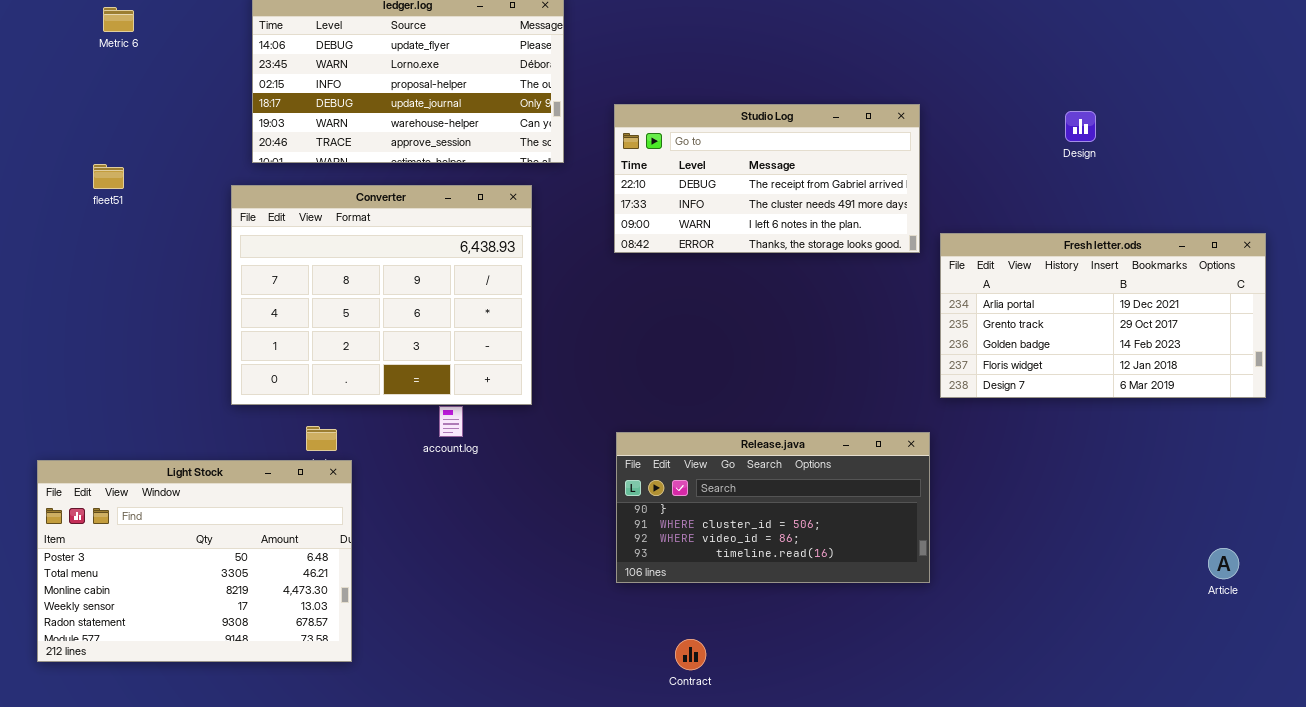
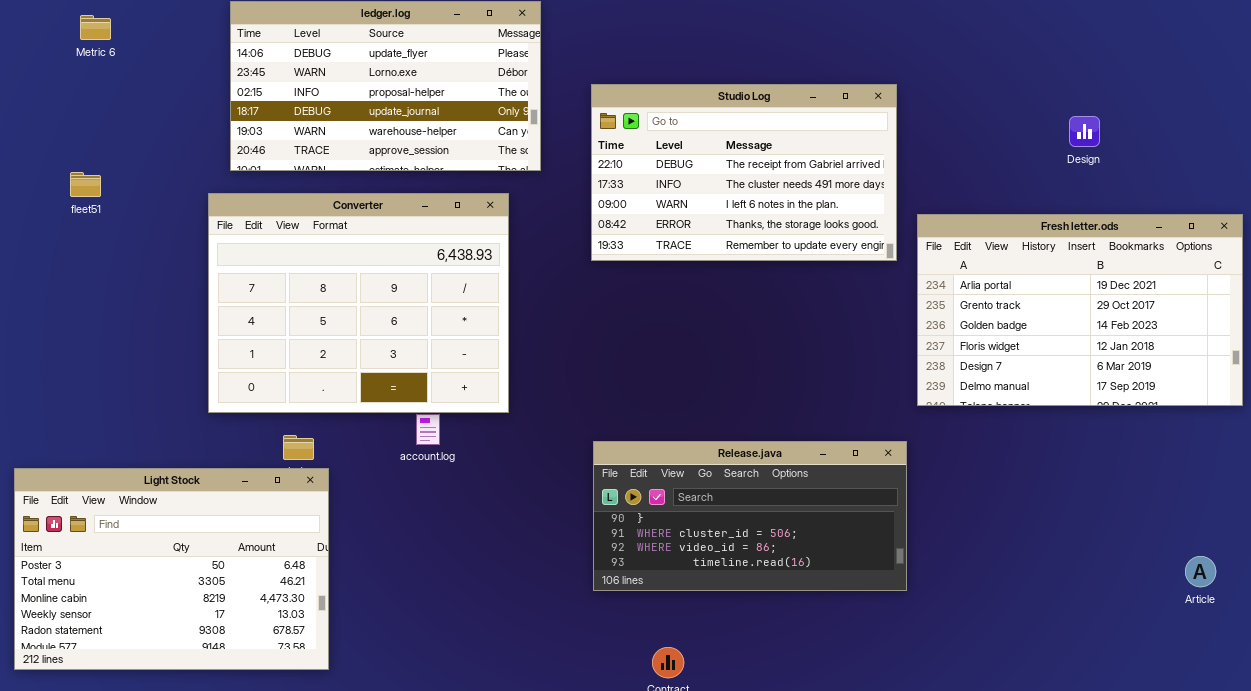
Studio Log: [614,104,920,253] -> [591,84,897,261], resized
Design: [1065,111,1096,142] -> [1069,116,1100,147], moved
Fresh letter.ods: [940,233,1266,398] -> [917,214,1243,406], resized

